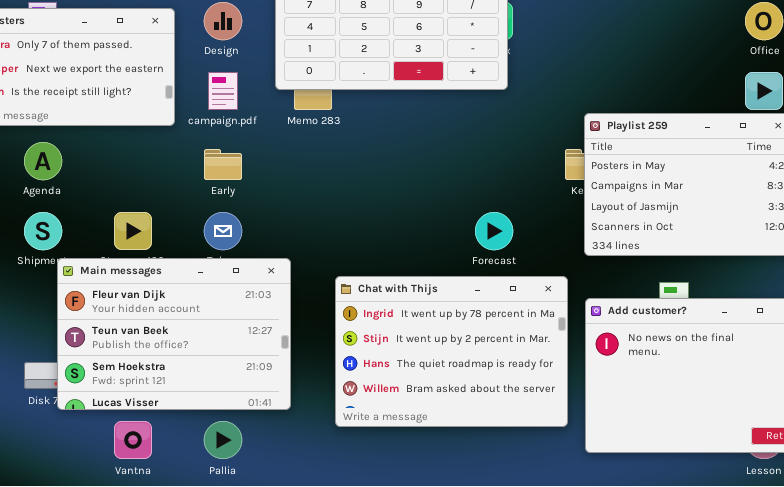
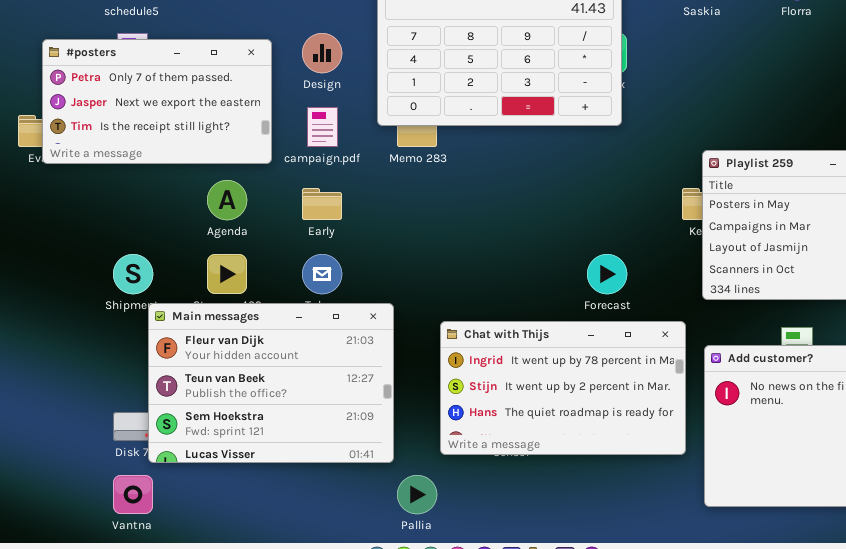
Agenda: [24,142,62,180] -> [207,180,247,220], moved
Chat with Thijs: [335,276,568,427] -> [440,321,686,455], resized
Vantna: [114,421,152,459] -> [113,475,153,514], moved
Pallia: [204,421,242,459] -> [397,475,437,514], moved

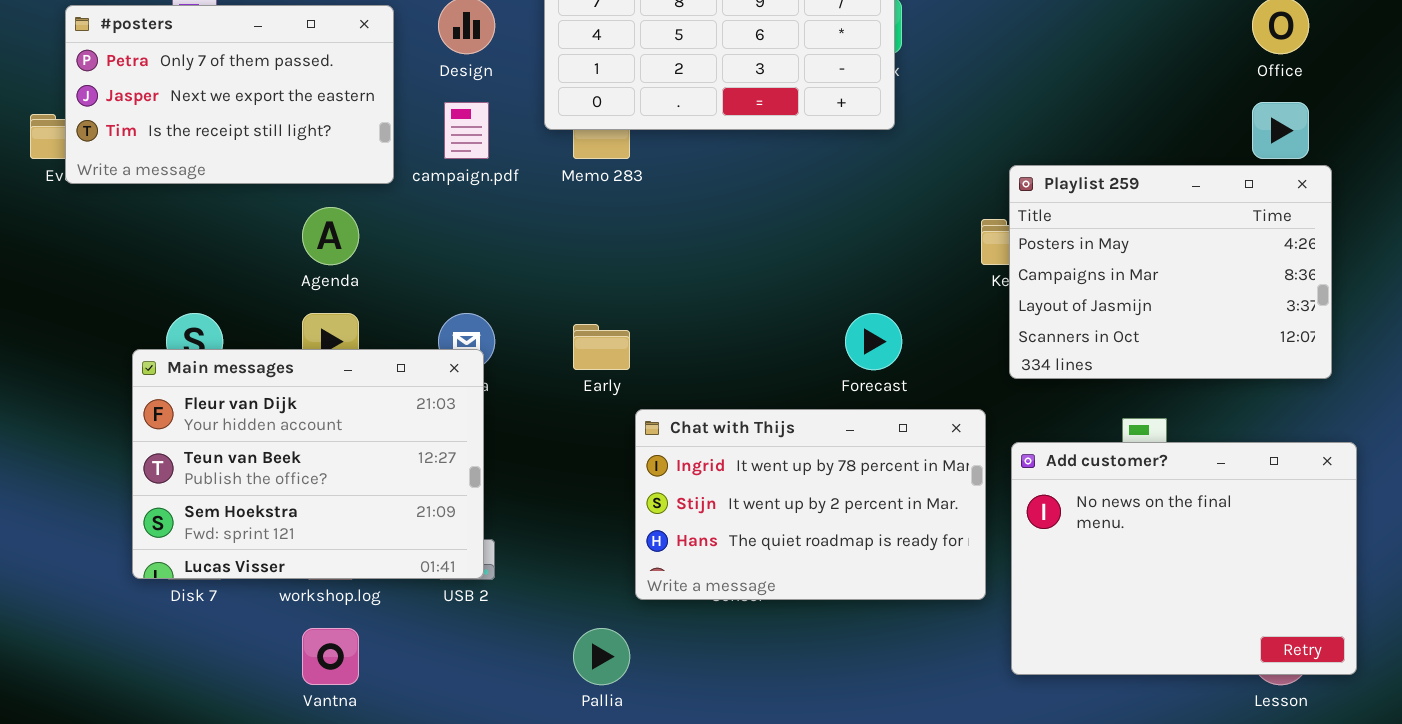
Early: [302,188,342,220] -> [573,324,630,370], moved
Main messages: [148,303,394,463] -> [132,349,484,579], moved
Vantna: [113,475,153,514] -> [302,628,359,685], moved

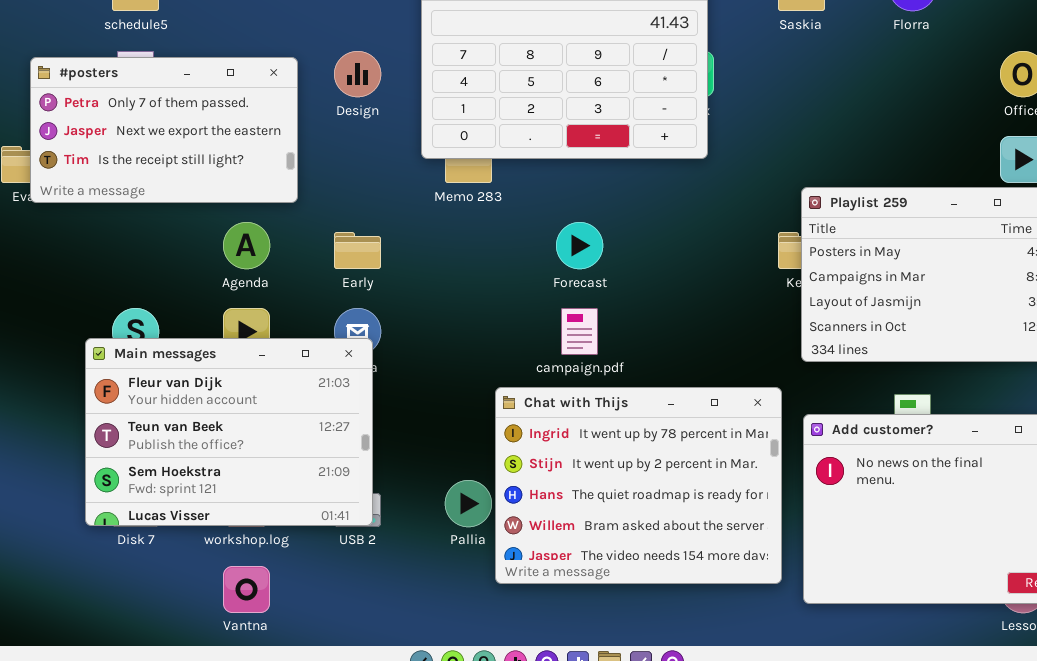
campaign.pdf: [444,102,489,159] -> [561,308,598,355], moved
Forecast: [845,313,902,370] -> [556,222,603,269], moved
Early: [573,324,630,370] -> [334,232,381,269], moved
Chat with Thijs: [635,409,986,600] -> [495,387,782,584], resized
Pallia: [573,628,630,685] -> [445,480,492,527], moved

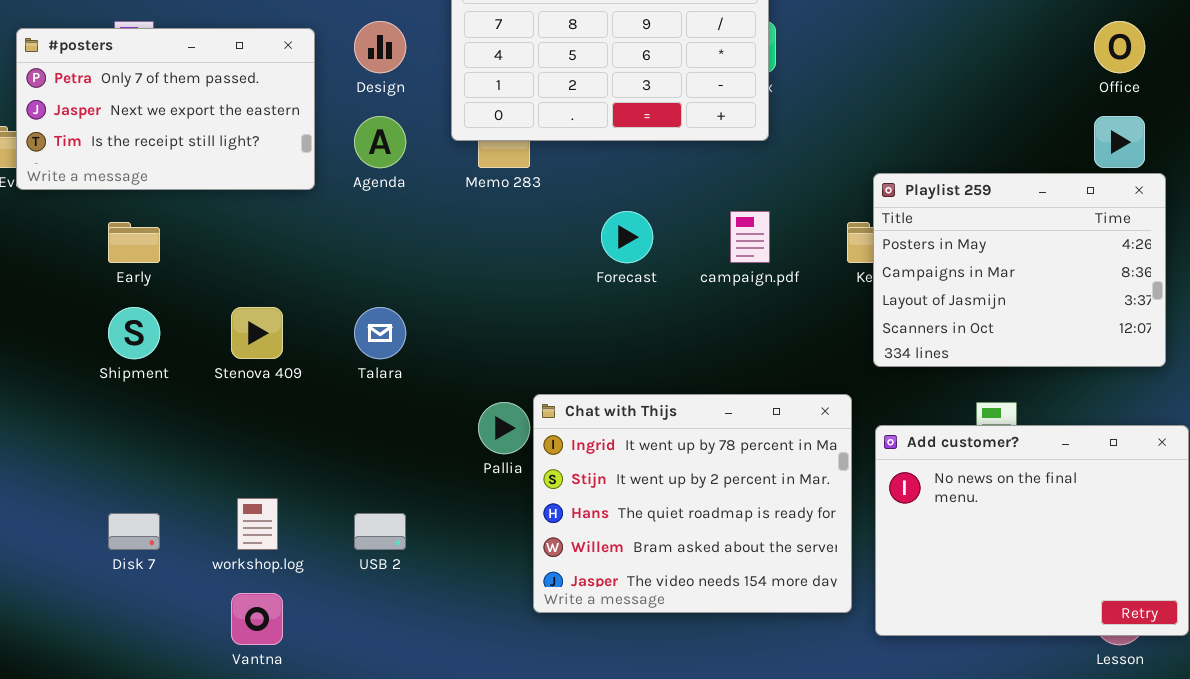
Agenda: [223,222,270,269] -> [354,116,406,168], moved
Early: [334,232,381,269] -> [108,222,160,263], moved
campaign.pdf: [561,308,598,355] -> [730,211,770,263], moved
Main messages: [85,338,373,526] -> none, closed
Pallia: [445,480,492,527] -> [478,402,530,454], moved

